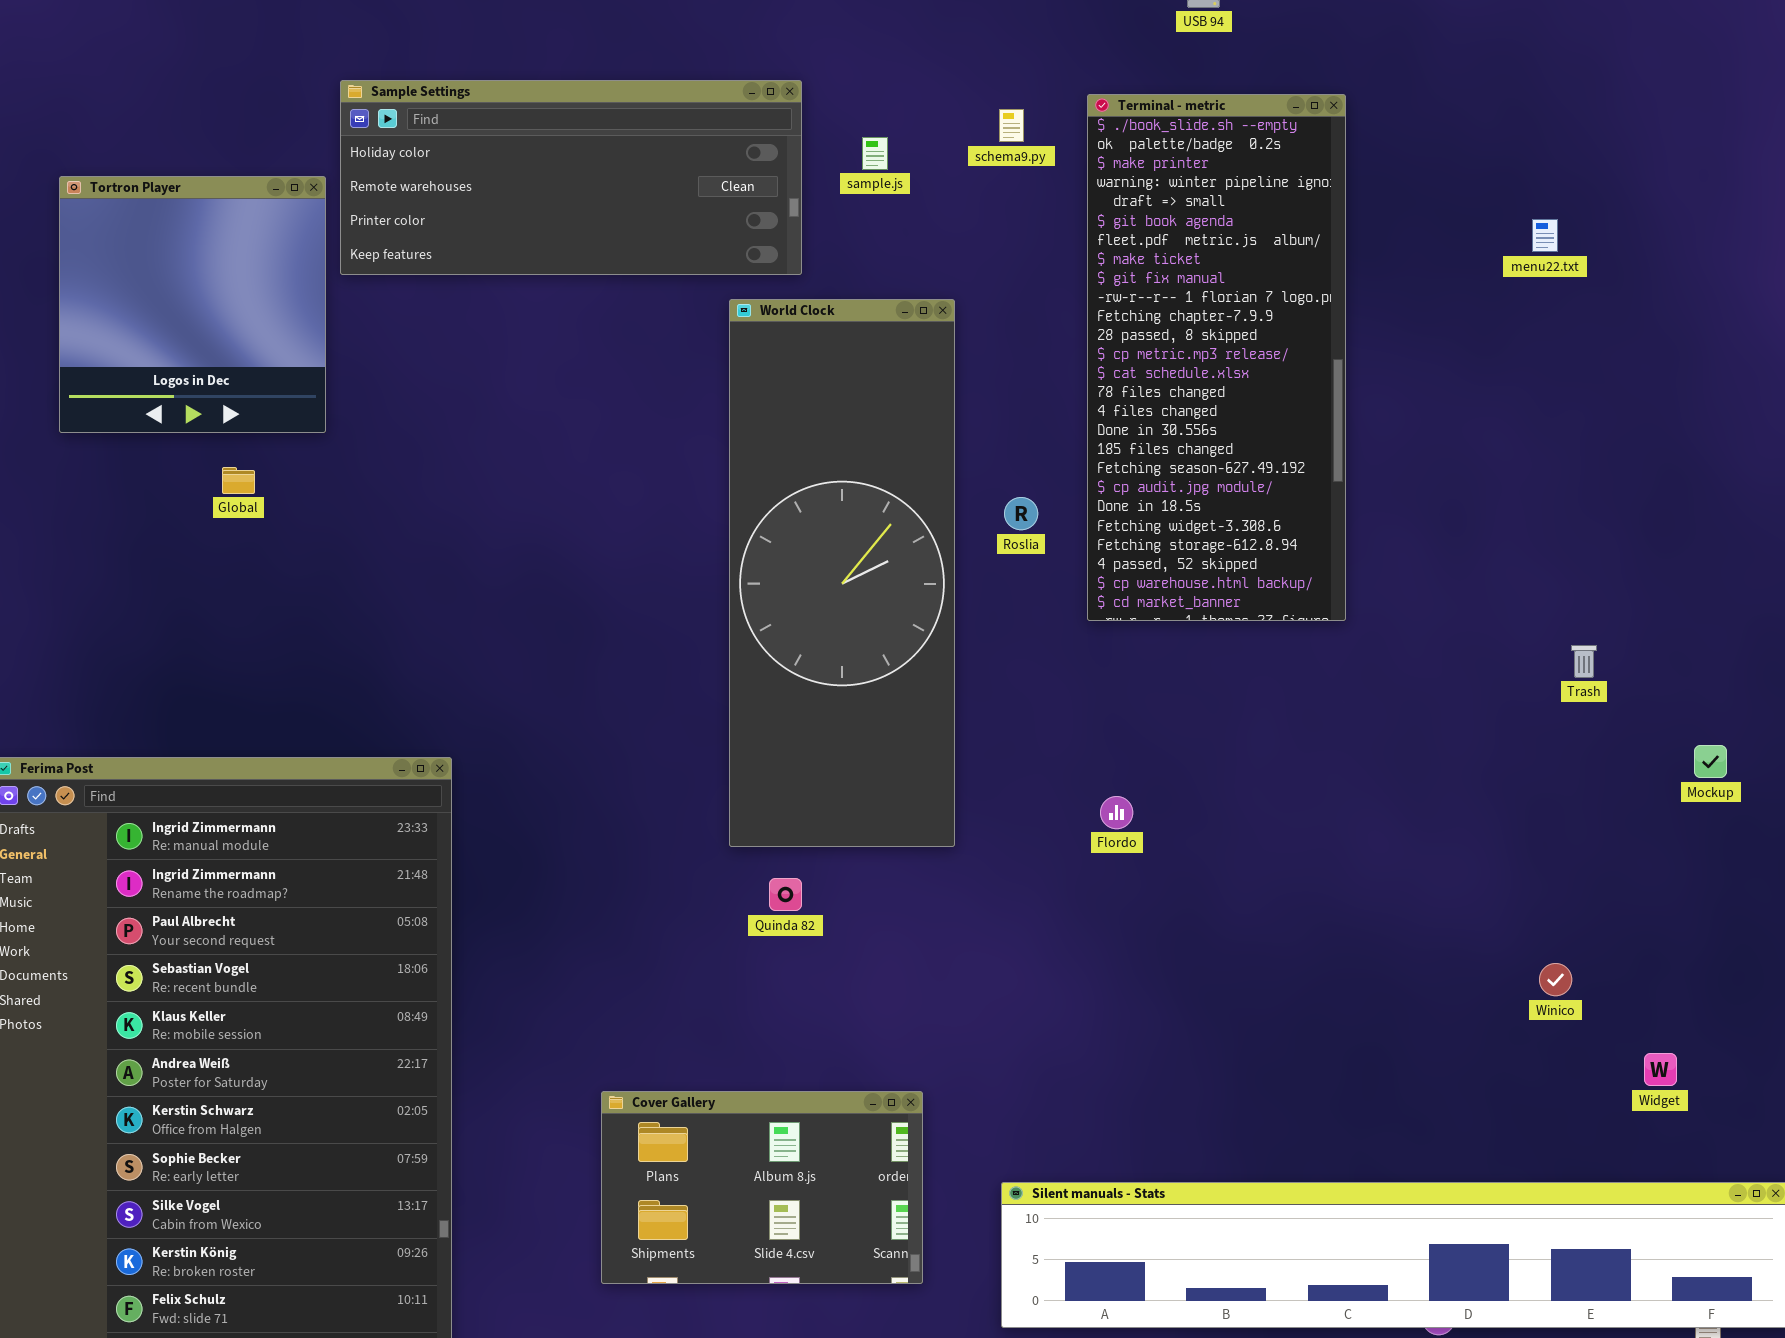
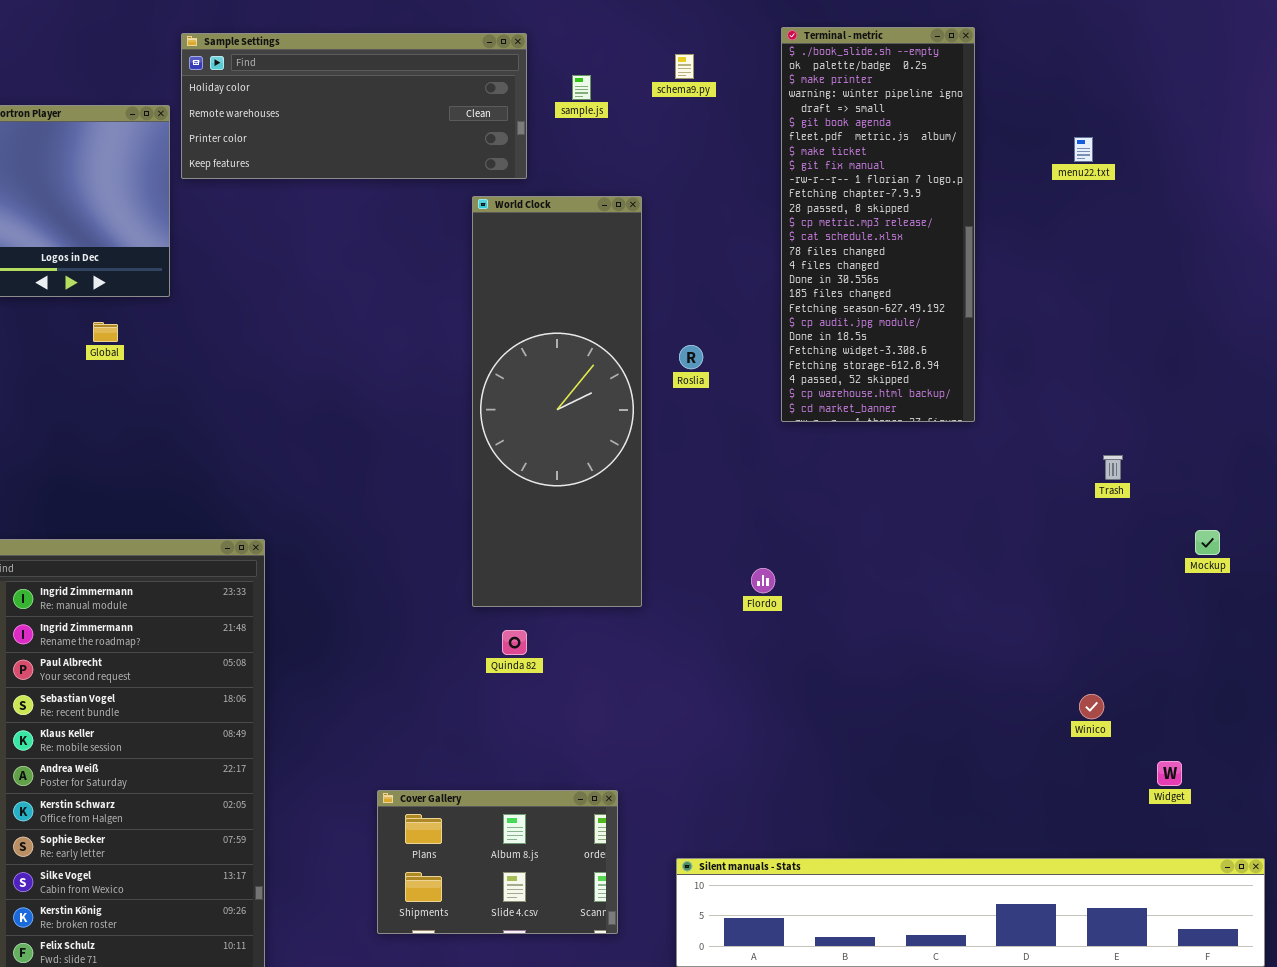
Terminal - metric: [1087,94,1346,621] -> [781,27,975,422], moved

